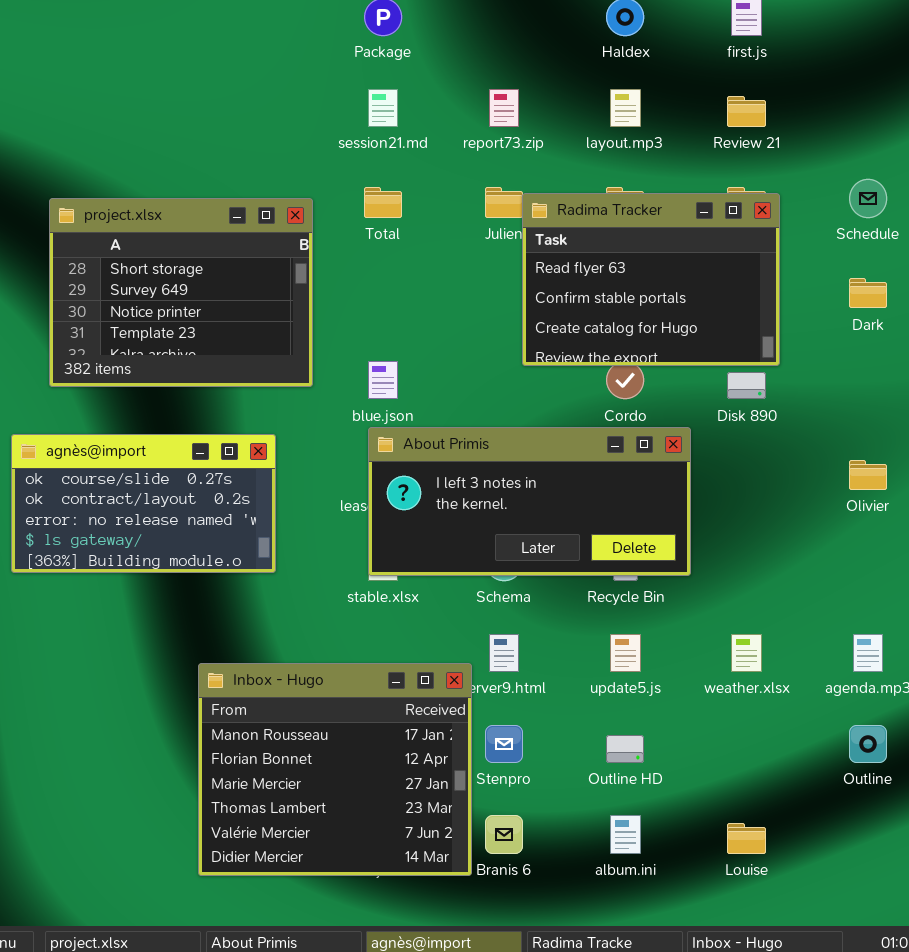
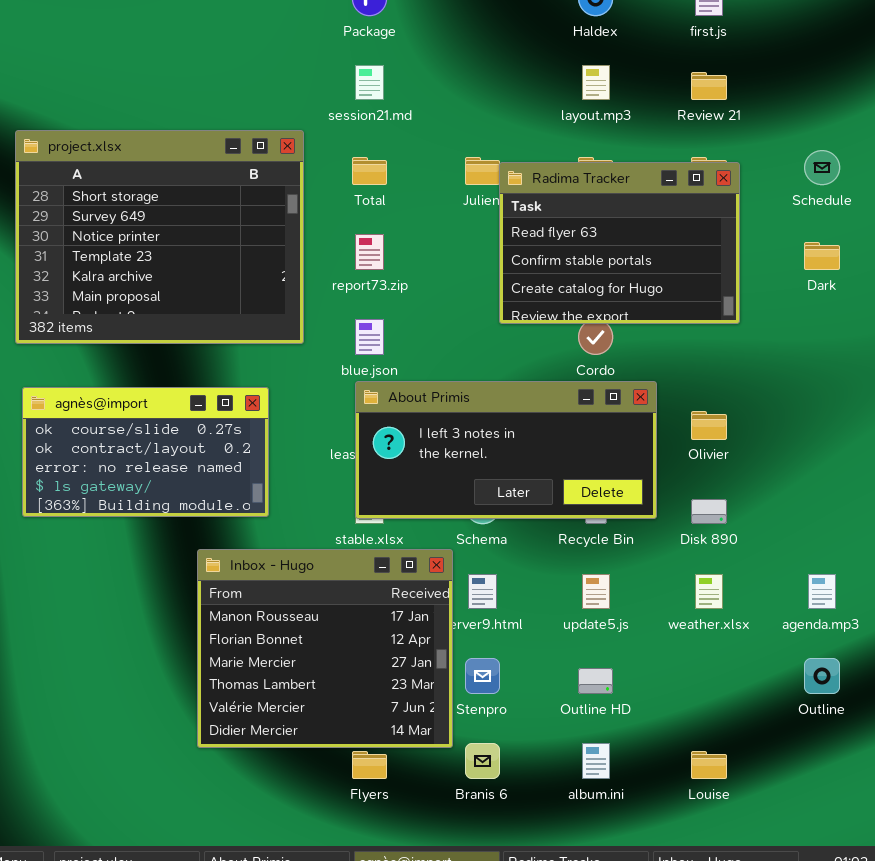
report73.zip: [489,89,519,127] -> [355,234,384,270], moved
project.xlsx: [49,198,313,387] -> [15,130,304,344], resized
Disk 890: [727,372,766,399] -> [691,499,727,524], moved
Olivier: [849,460,887,490] -> [691,411,727,440], moved
Inbox - Hugo: [198,663,472,876] -> [197,549,453,748], moved

